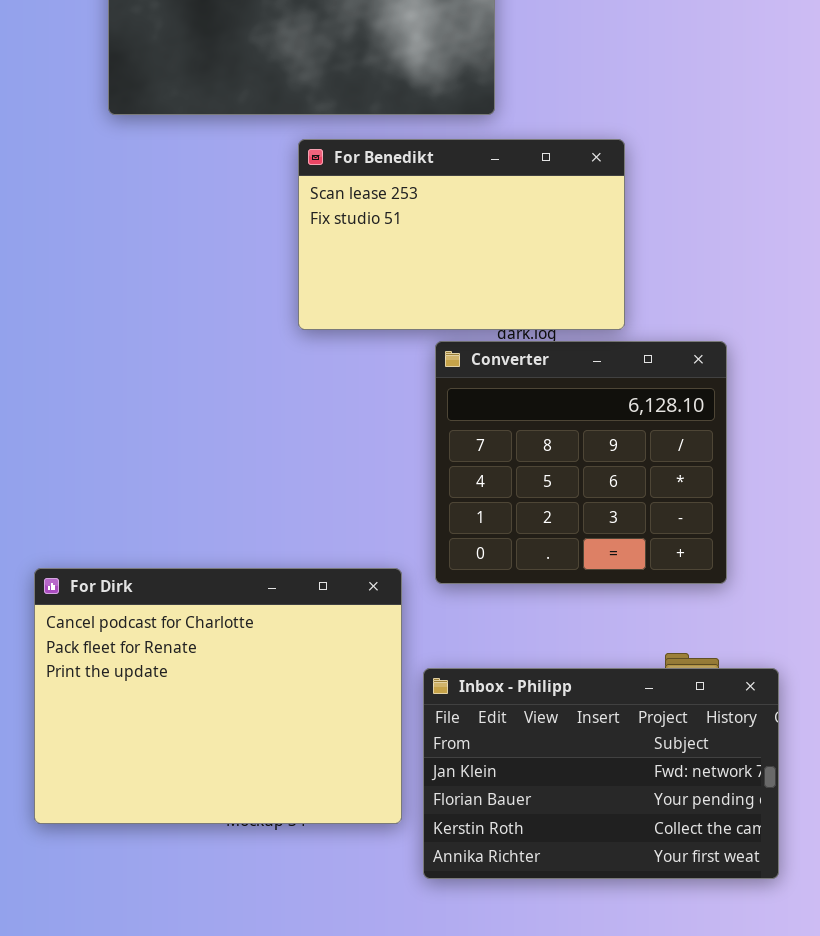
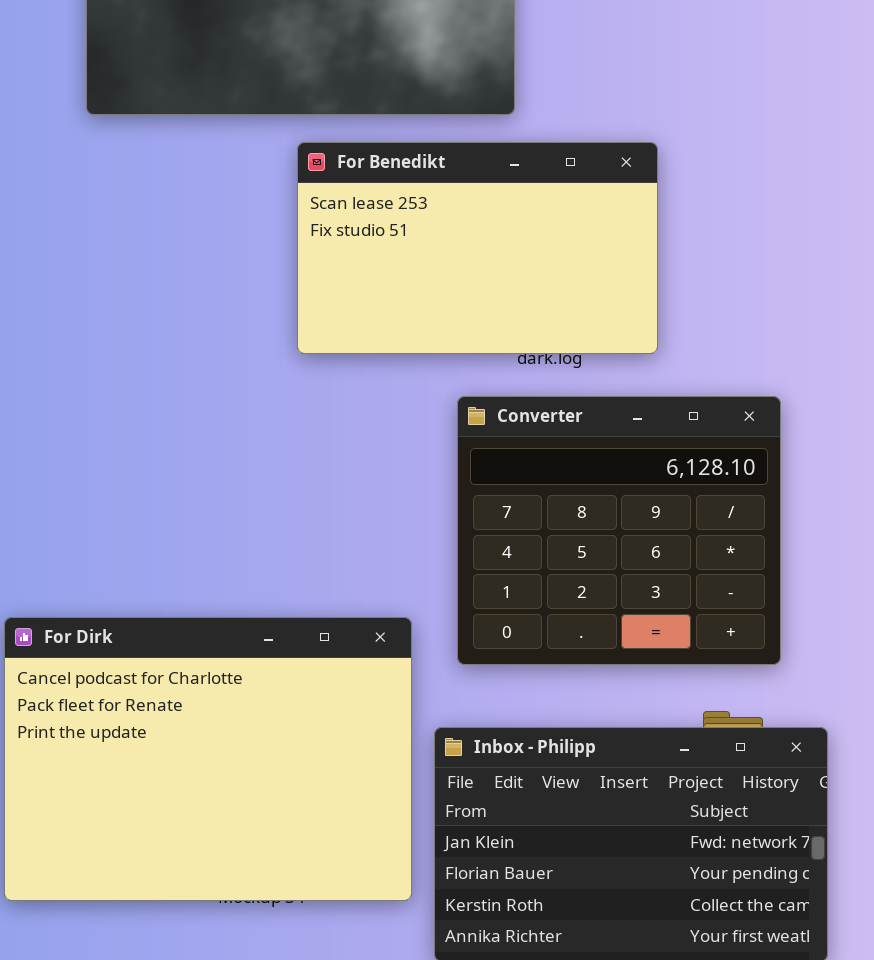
Converter: [435,341,727,584] -> [457,396,781,665], moved

